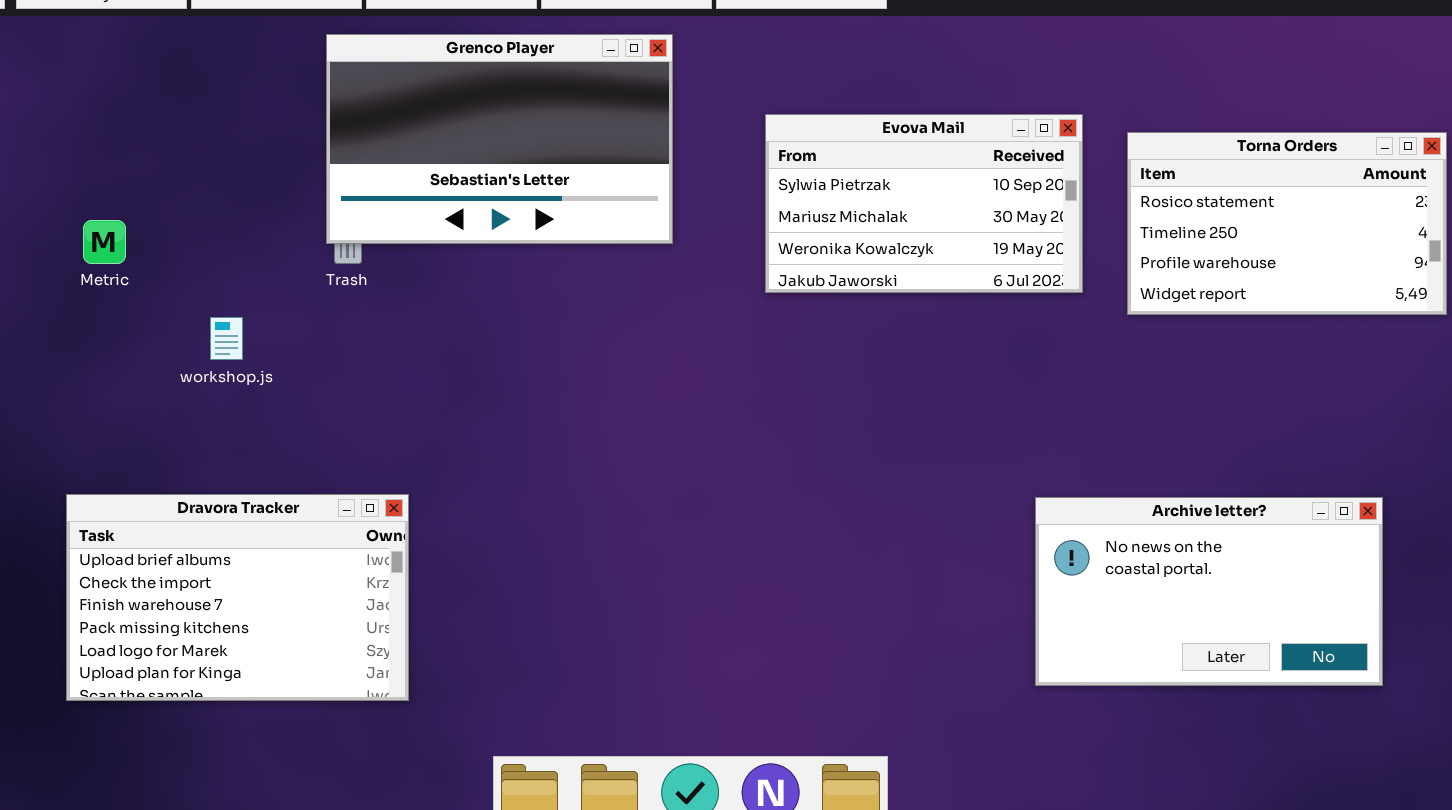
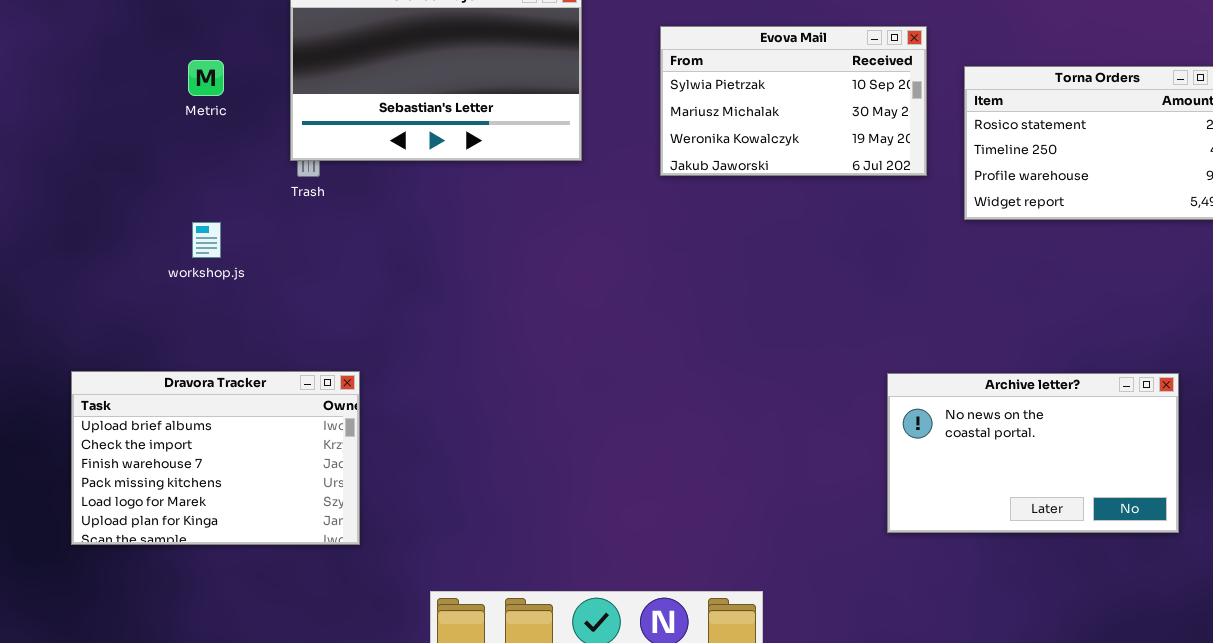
Evova Mail: [765,114,1083,293] -> [660,26,927,176], moved
Metric: [83,220,126,264] -> [188,60,224,96], moved

